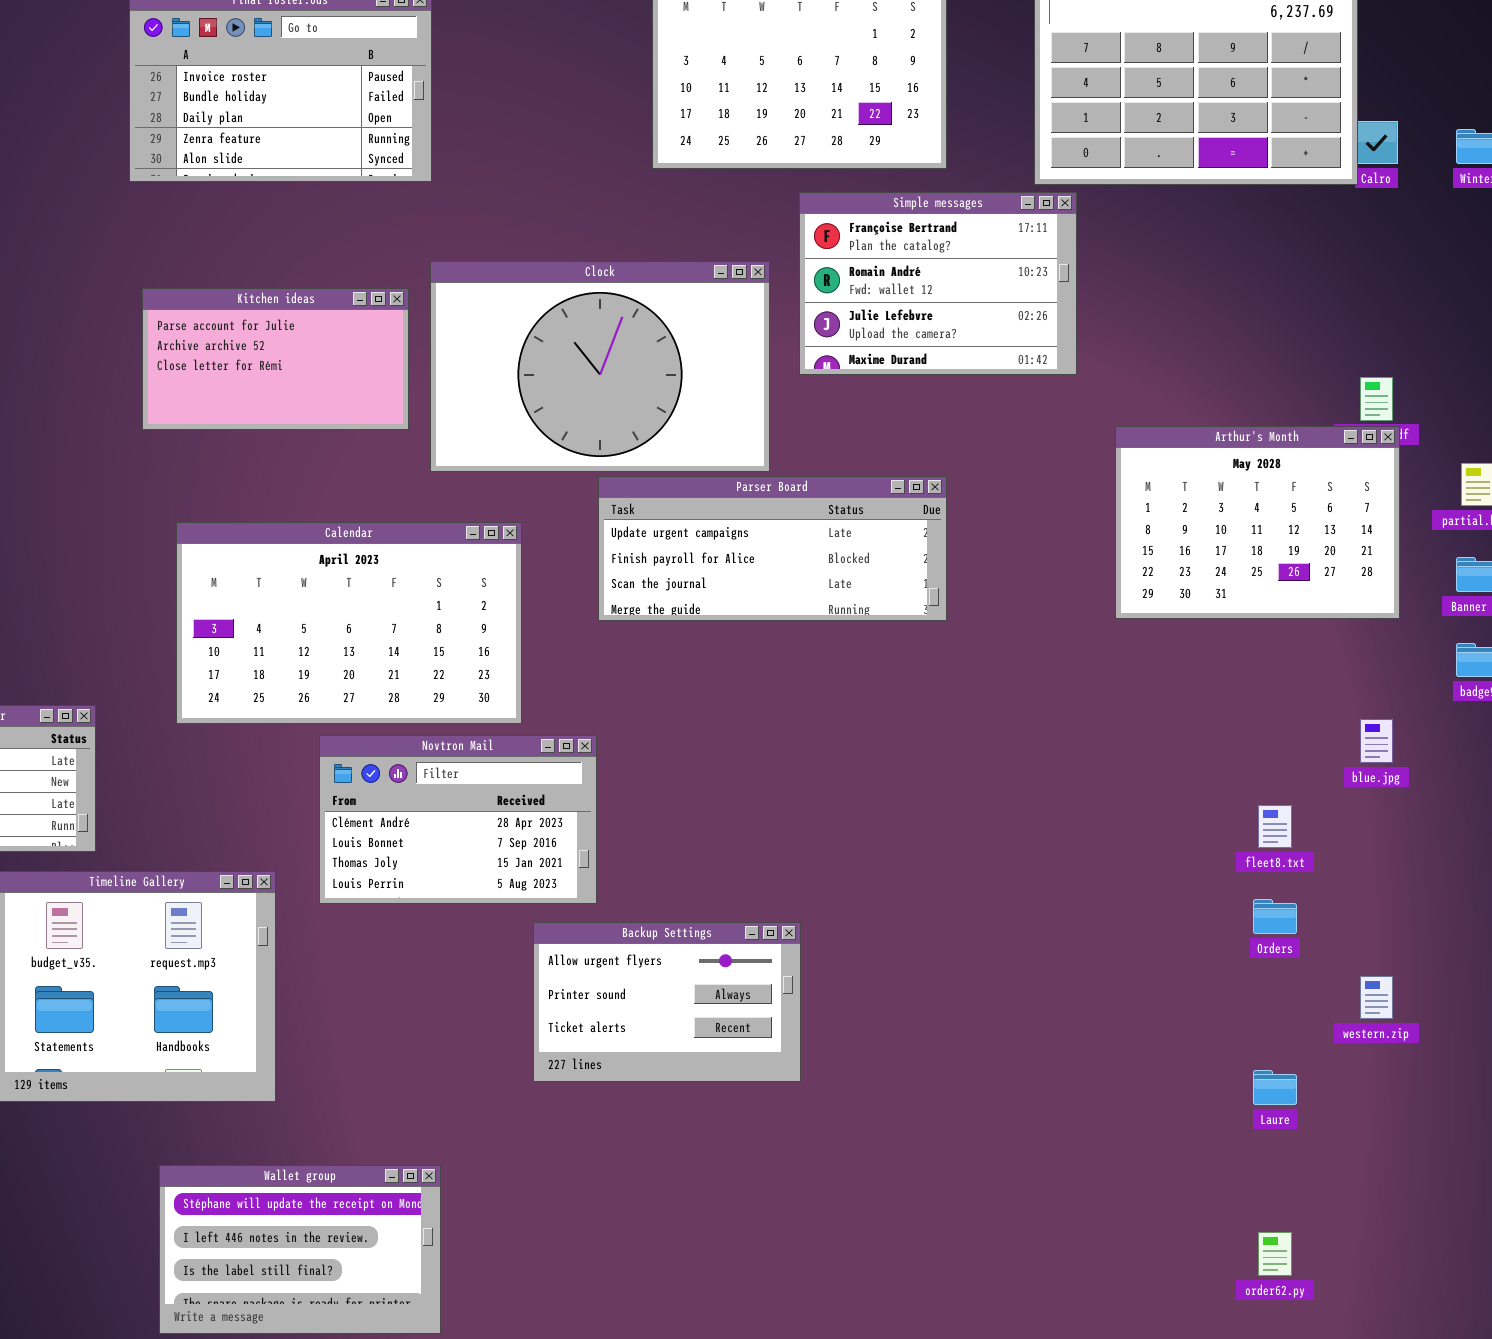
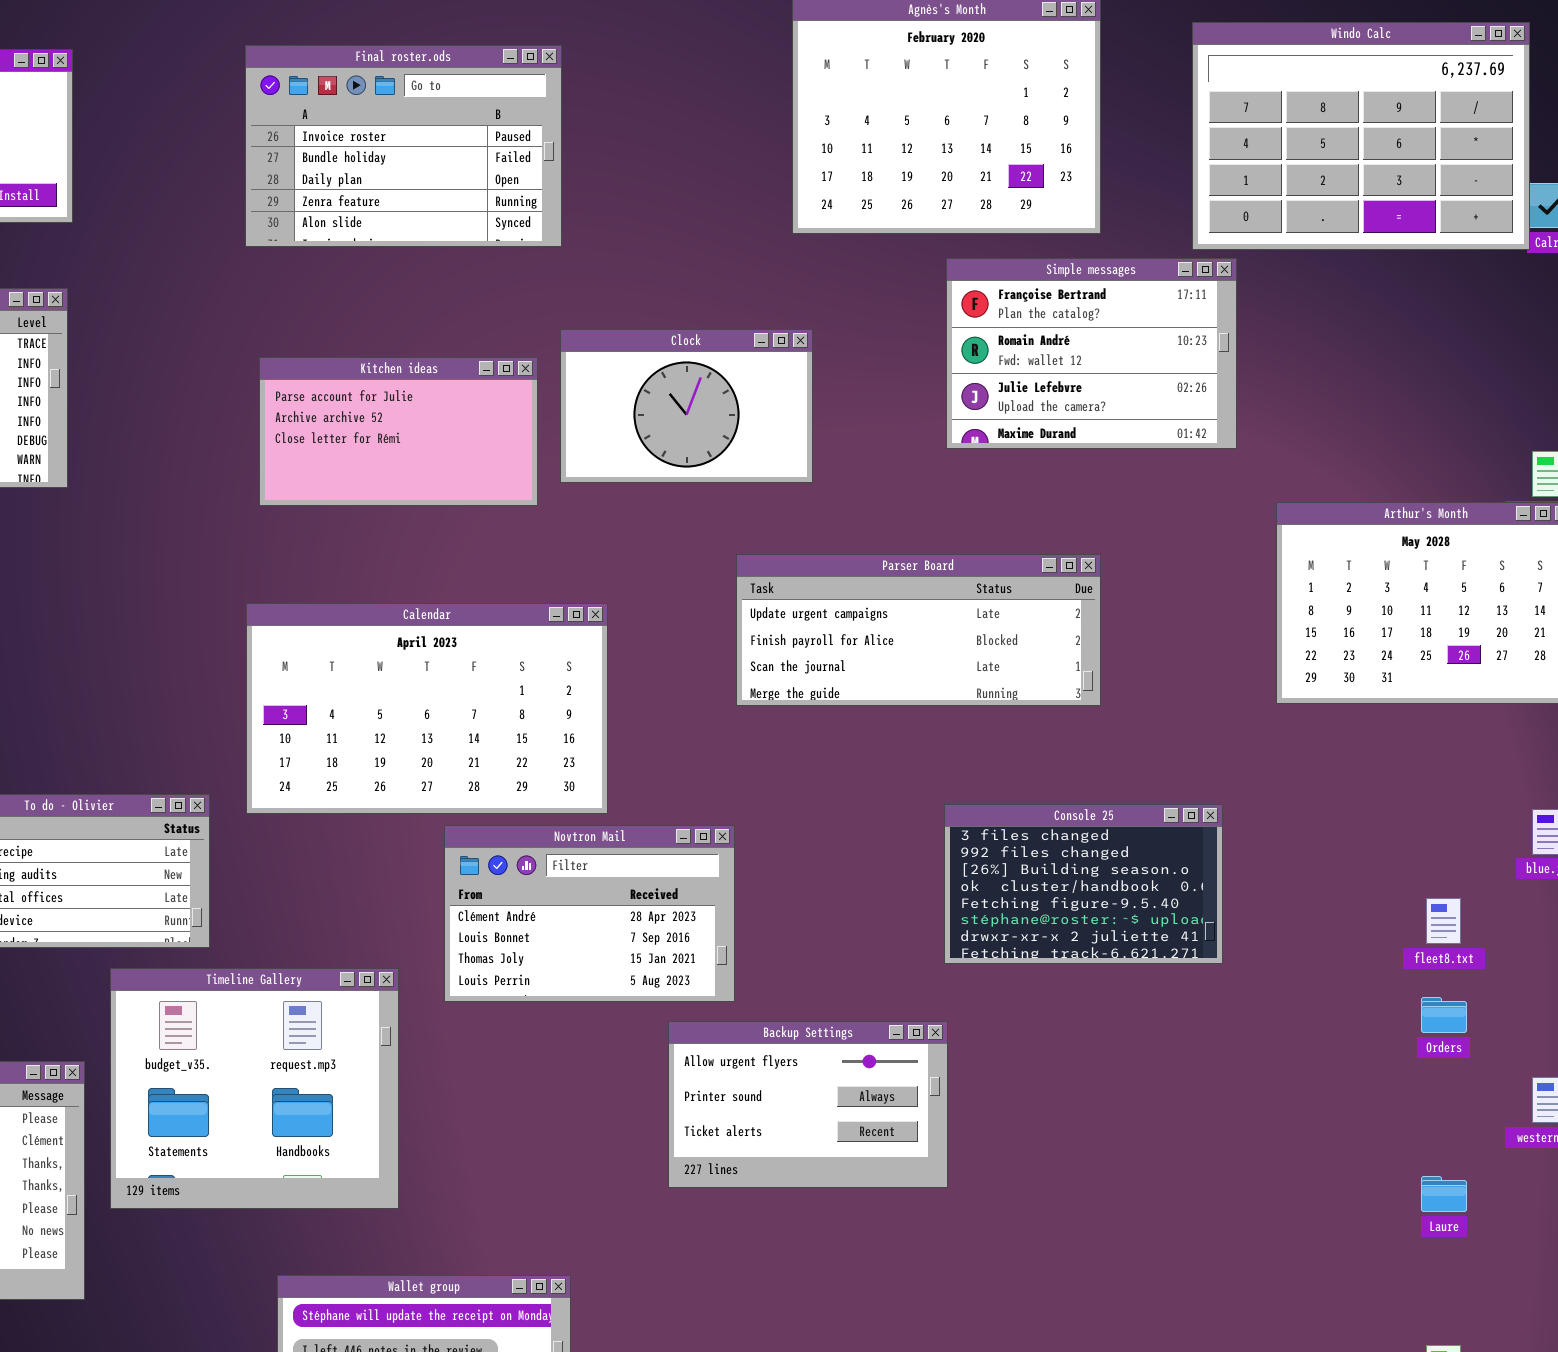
Clock: [430,261,770,472] -> [560,329,813,483], resized
Calendar: [176,522,522,724] -> [246,603,608,814], moved
Console 25: none -> [944,804,1223,964], opened

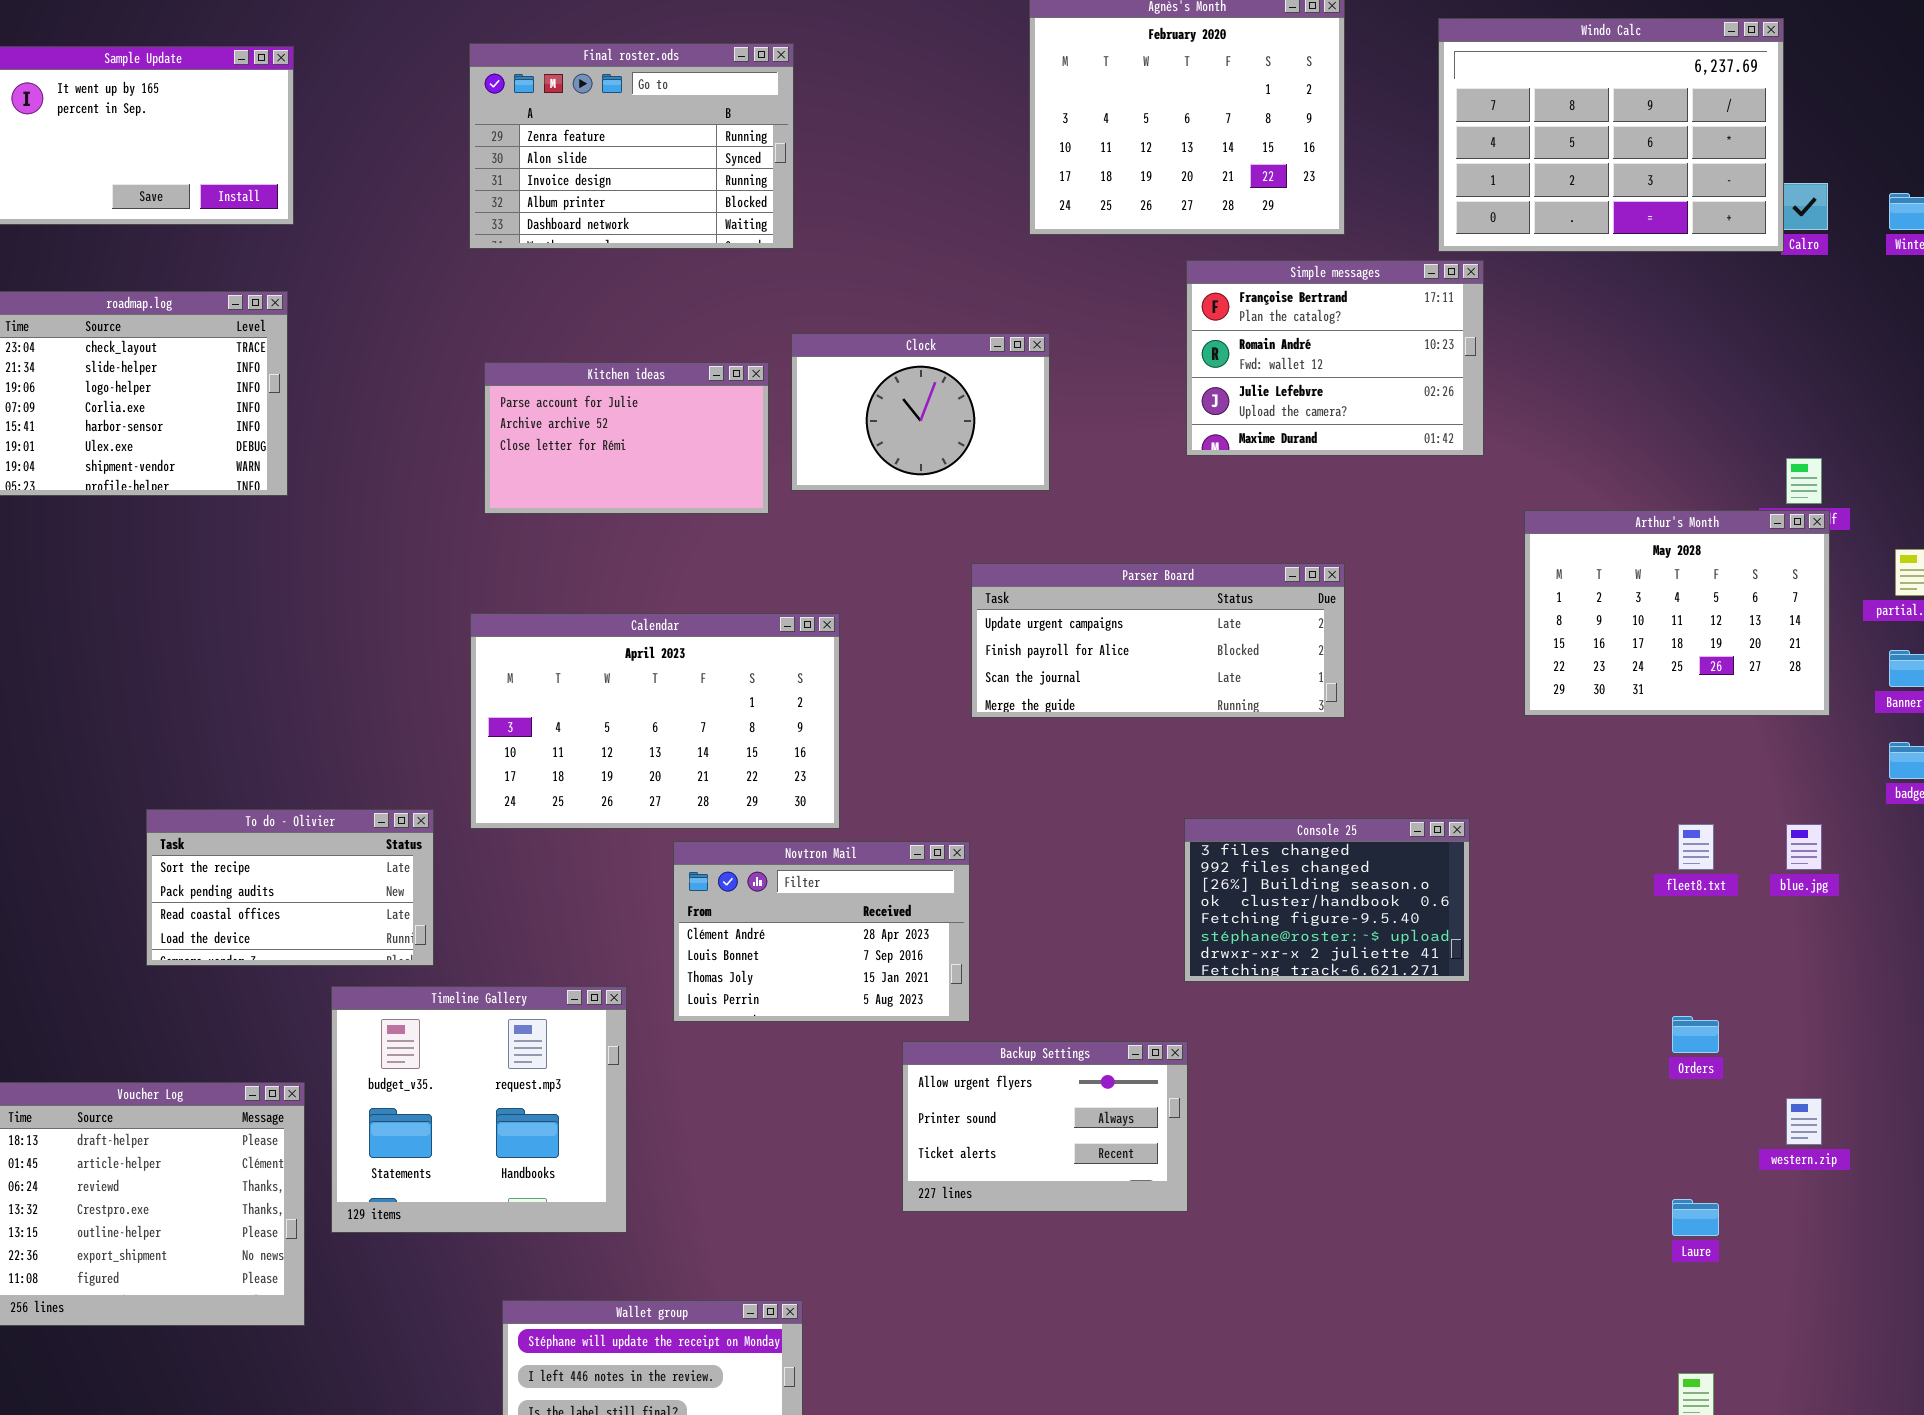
Final roster.ods: [245,45,562,247] -> [469,43,794,249], scrolled down 3 rows
fleet8.txt: [1426,898,1461,944] -> [1678,824,1714,870], moved

